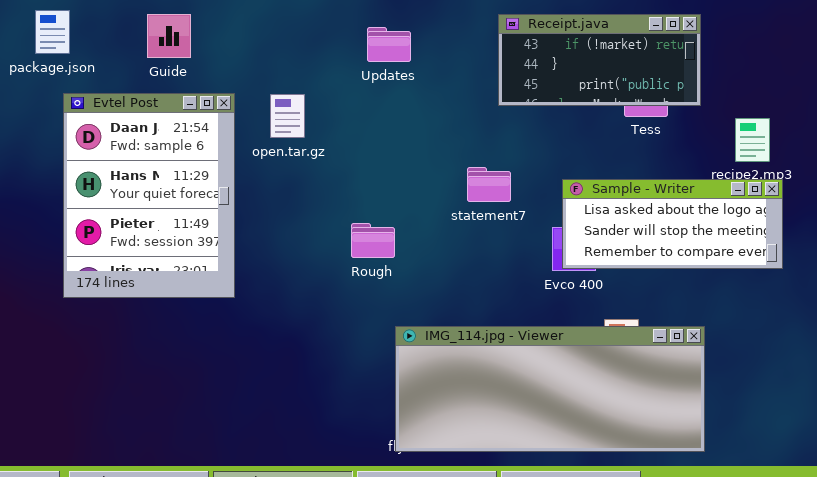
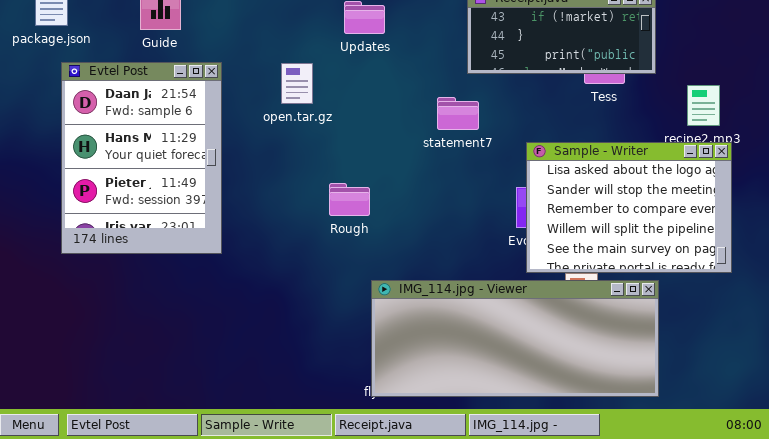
open.tar.gz: [270,94,305,138] -> [281,63,313,104], moved
statement7: [467,167,511,202] -> [437,97,479,130], moved
Sample - Writer: [562,179,783,269] -> [526,142,732,273], resized

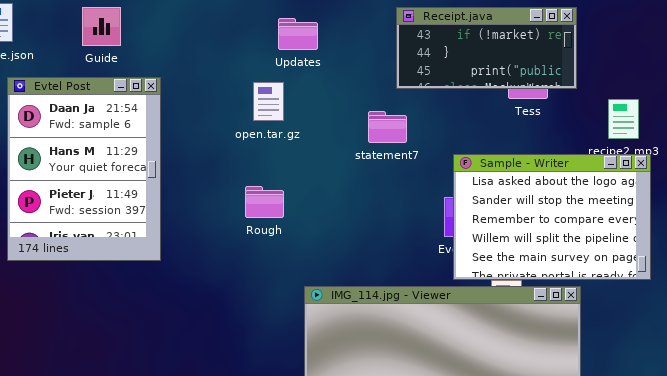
open.tar.gz: [281,63,313,104] -> [253,82,284,121], moved
Rough: [329,183,370,216] -> [245,186,284,218], moved

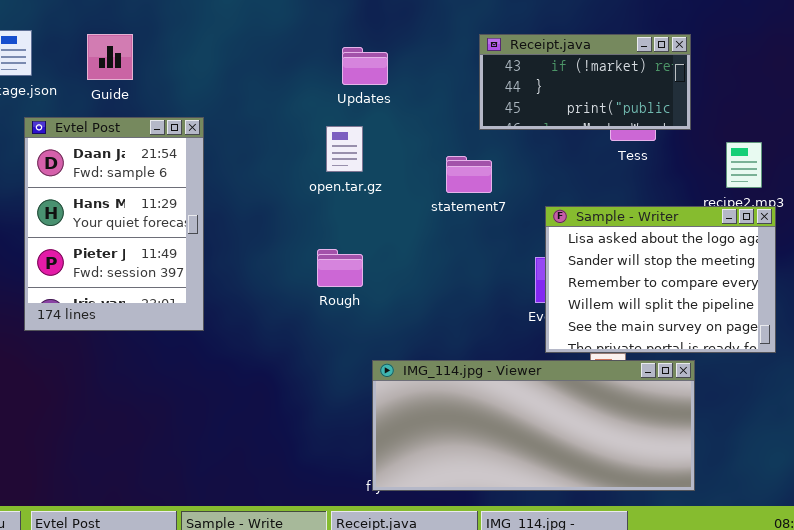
Guide: [82,7,121,46] -> [87,34,133,80], moved
open.tar.gz: [253,82,284,121] -> [326,126,363,172], moved
Rough: [245,186,284,218] -> [317,249,363,287], moved

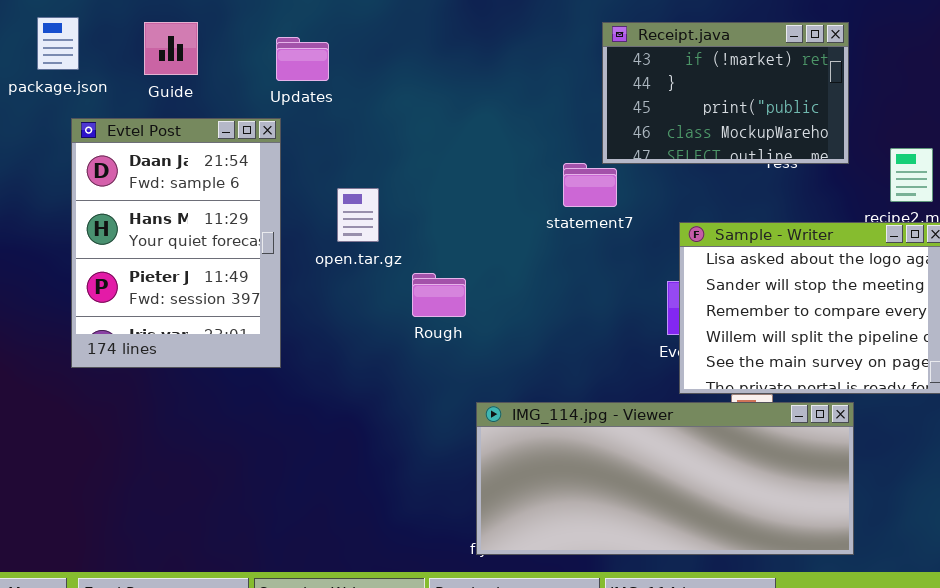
Receipt.java: [479,34,691,130] -> [602,22,849,164], resized
Updates: [342,47,388,85] -> [276,37,329,81], moved
open.tar.gz: [326,126,363,172] -> [337,188,379,242], moved

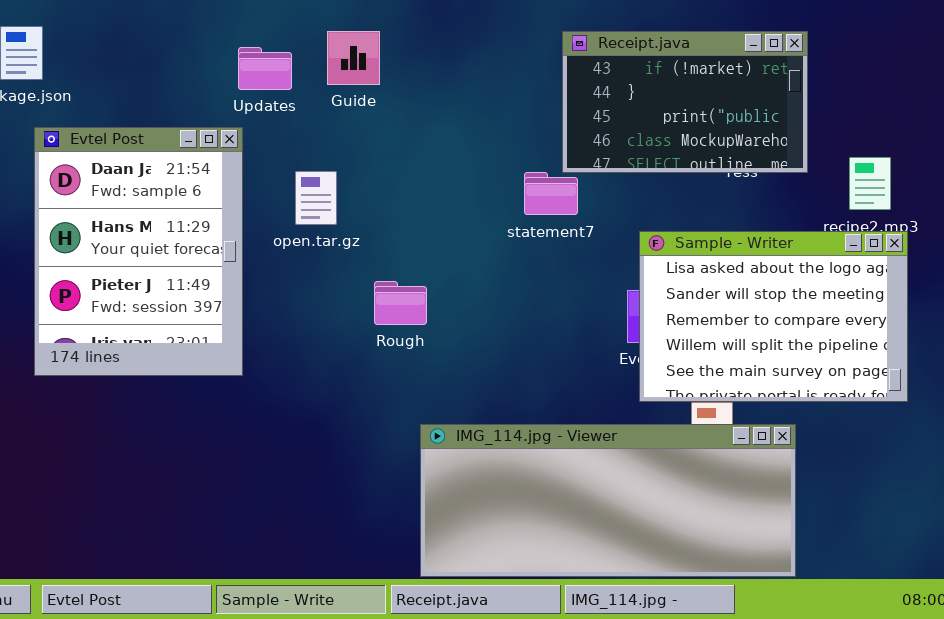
Guide: [144,22,198,75] -> [327,31,380,85], moved
open.tar.gz: [337,188,379,242] -> [295,171,337,225], moved
IMG_114.jpg - Viewer: [476,402,854,555] -> [420,424,796,577], moved

